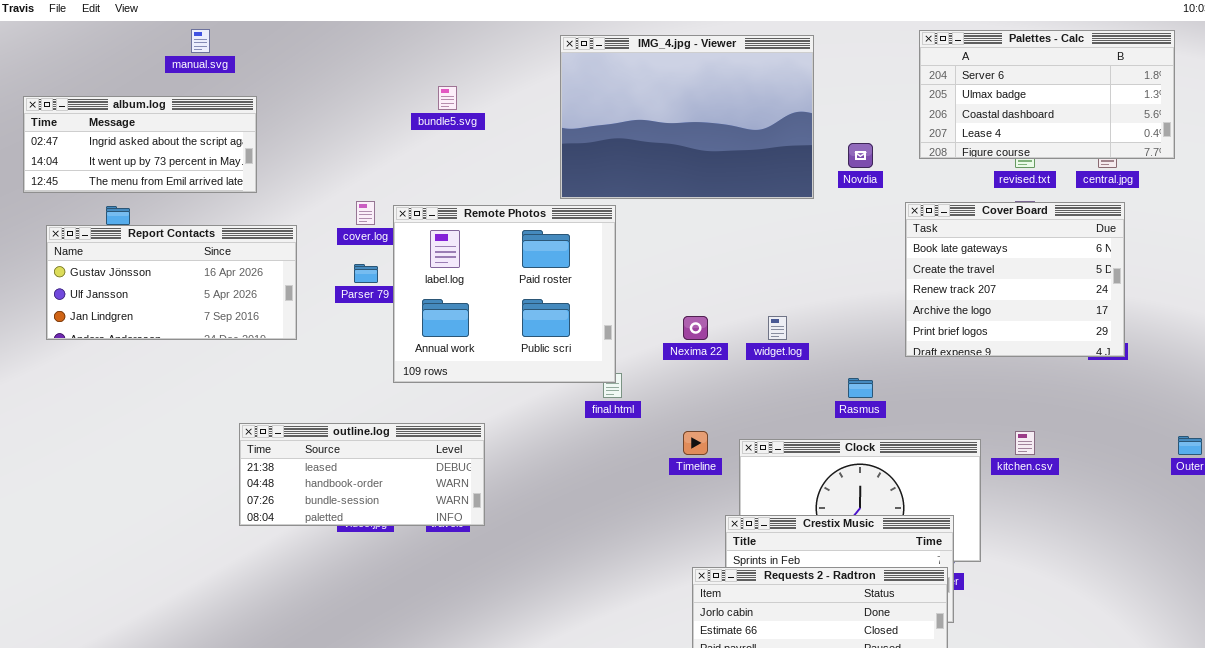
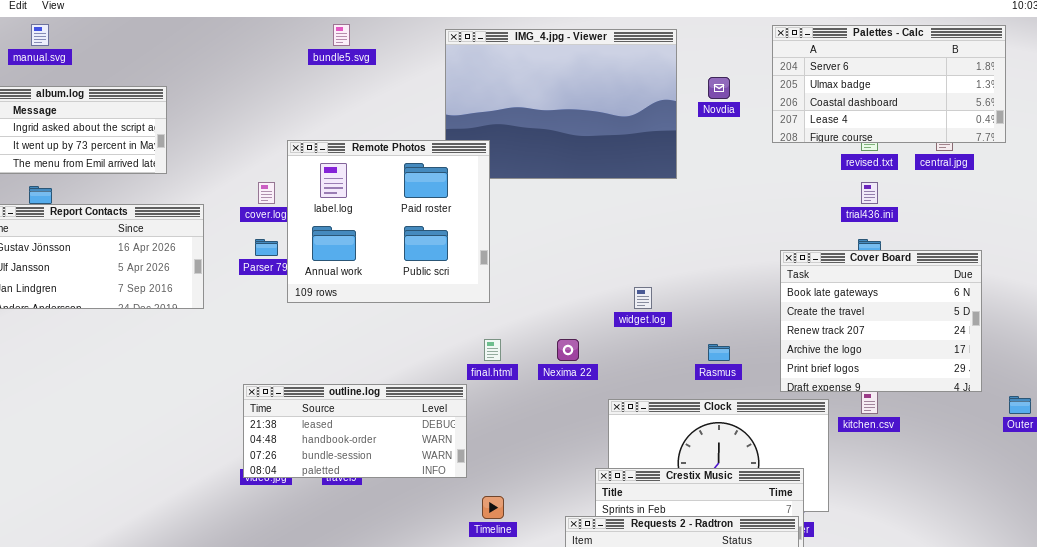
manual.svg: [191,29,210,53] -> [31,24,49,46], moved
bundle5.svg: [438,86,457,110] -> [333,24,350,46], moved
Novdia: [848,143,873,168] -> [708,77,730,99], moved
Cover Board: [905,202,1125,357] -> [780,250,982,392], moved
Remote Photos: [393,205,616,383] -> [287,140,490,303], moved
Nexima 22: [683,316,708,340] -> [557,339,579,361], moved
outline.log: [239,423,485,526] -> [243,384,467,478], moved
Timeline: [683,431,708,455] -> [482,496,504,519], moved

